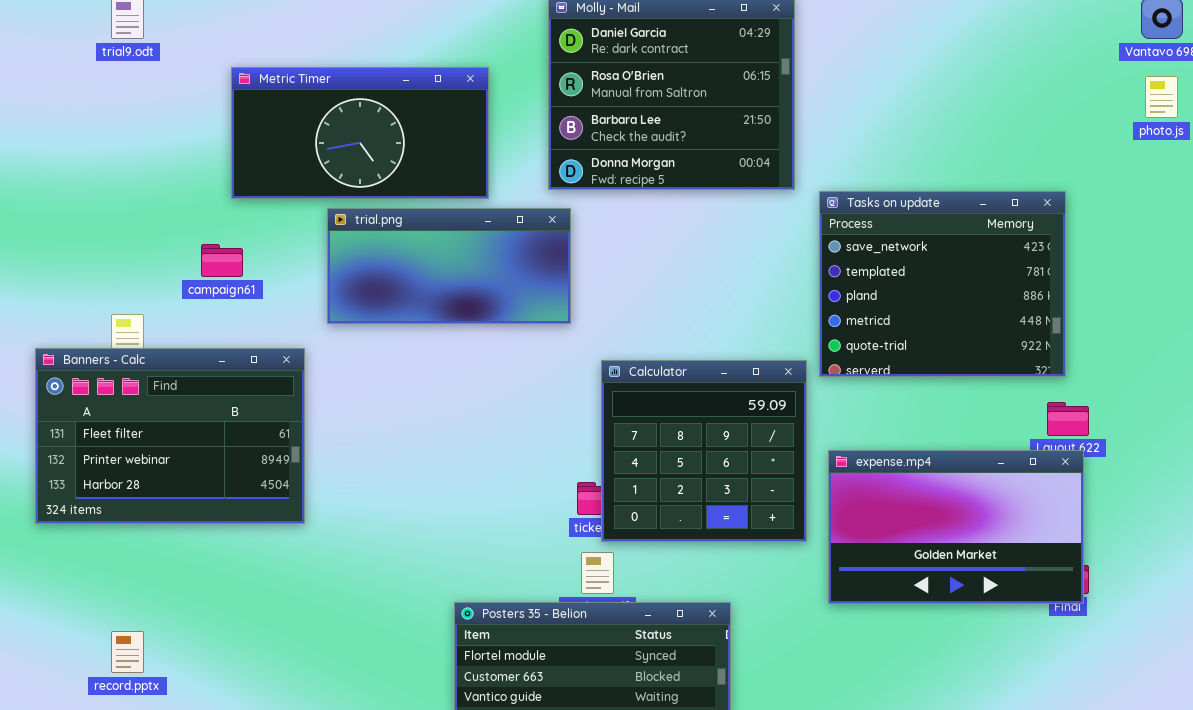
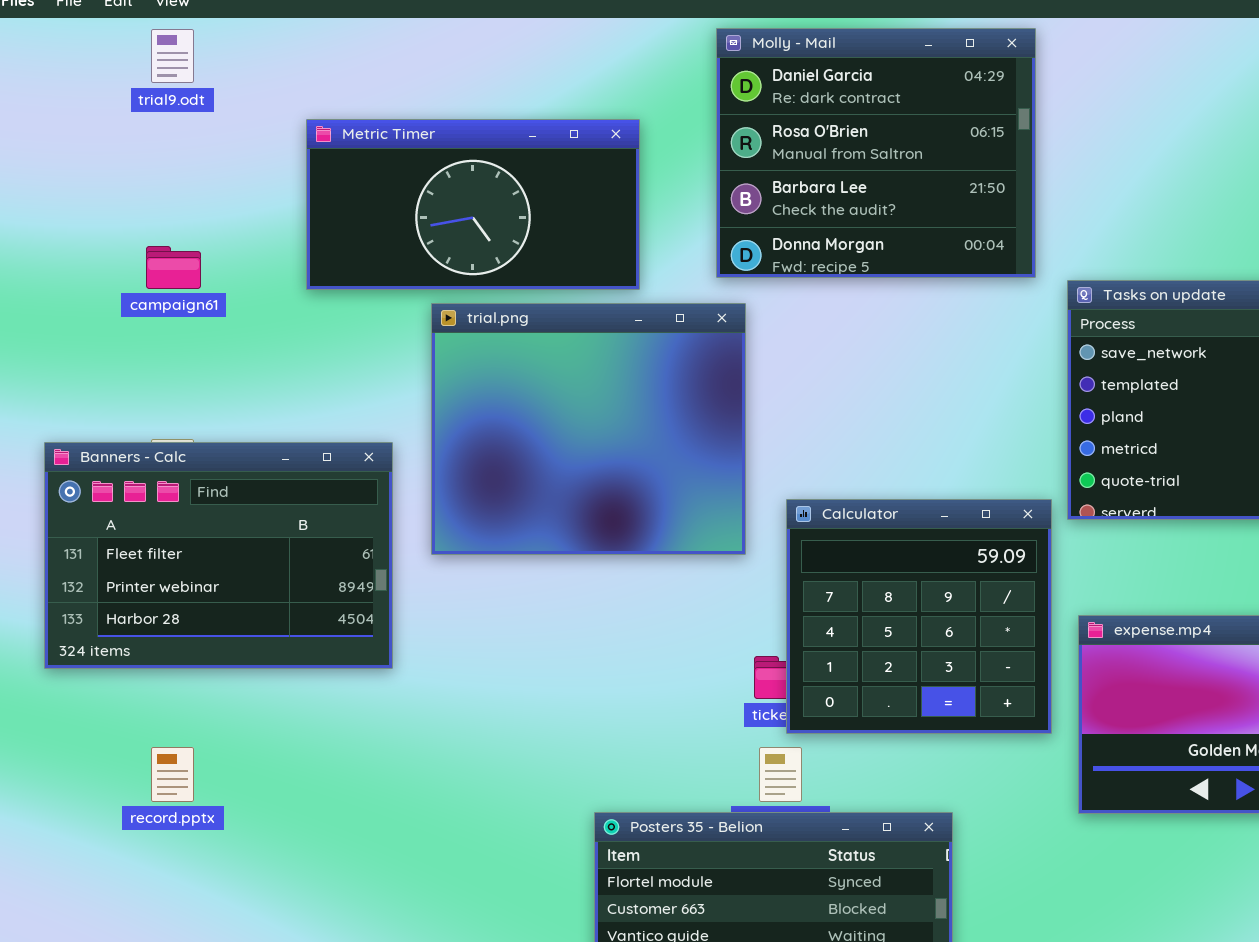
trial.png: [327,208,571,324] -> [431,303,746,555], resized
campaign61: [201,244,243,277] -> [146,246,201,289], moved
Banners - Calc: [35,348,305,524] -> [44,442,393,669], moved
record.pptx: [111,631,144,673] -> [151,747,194,802], moved

